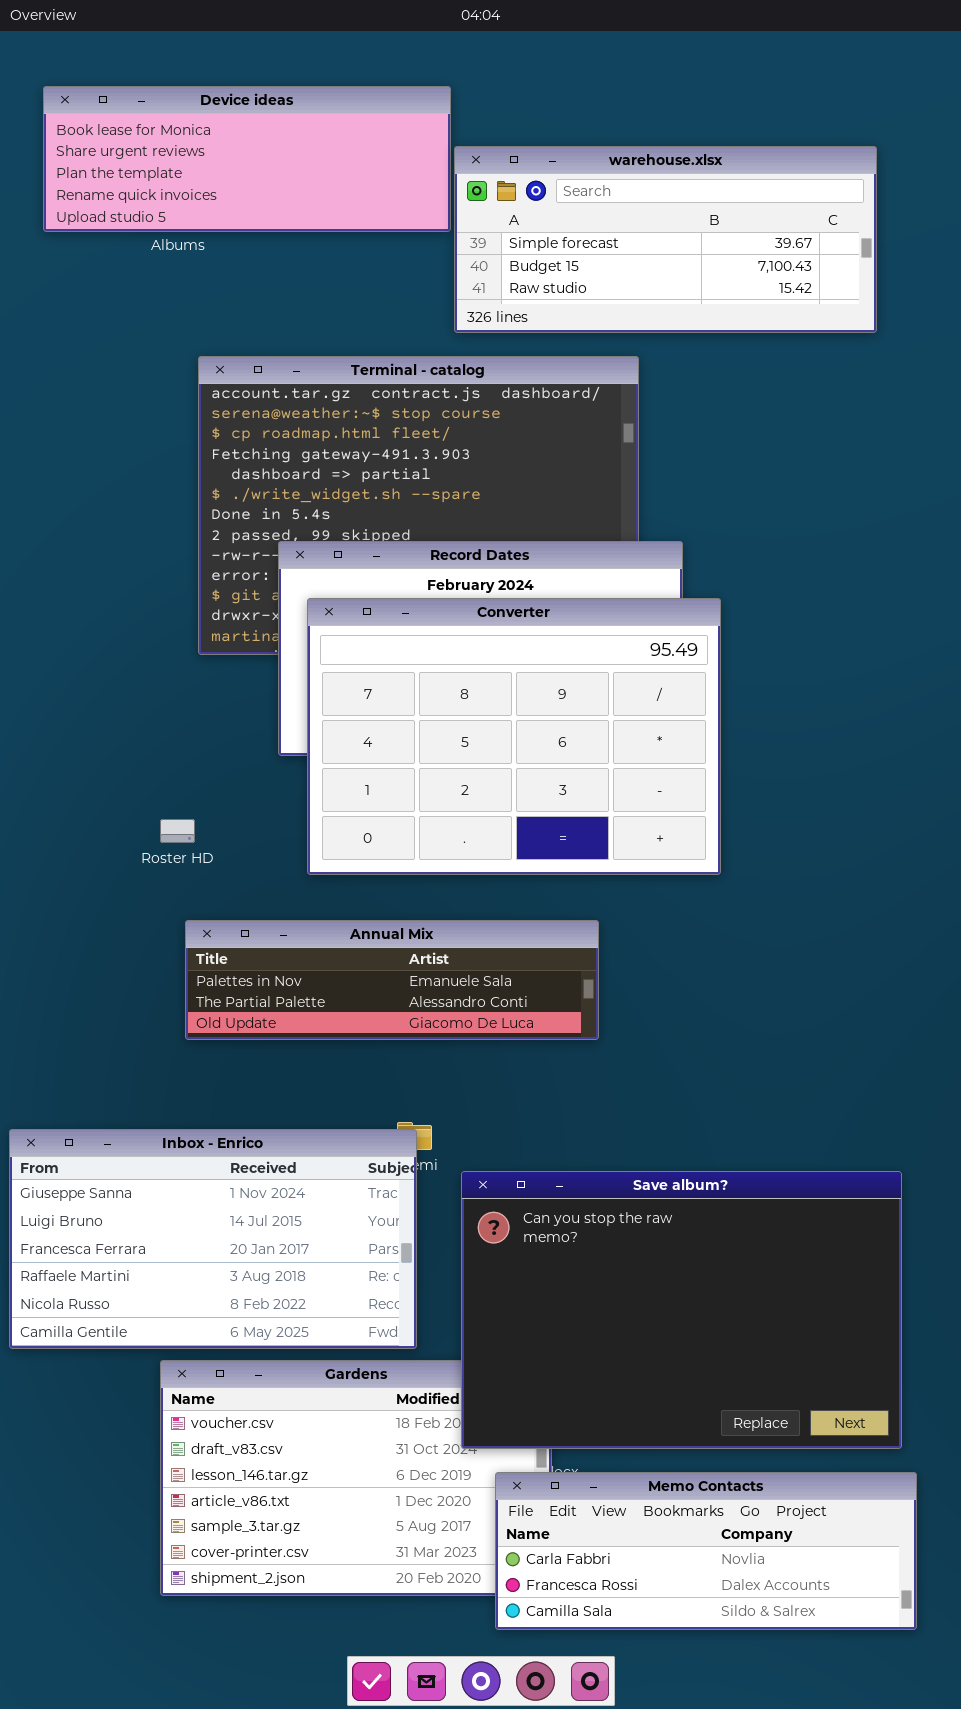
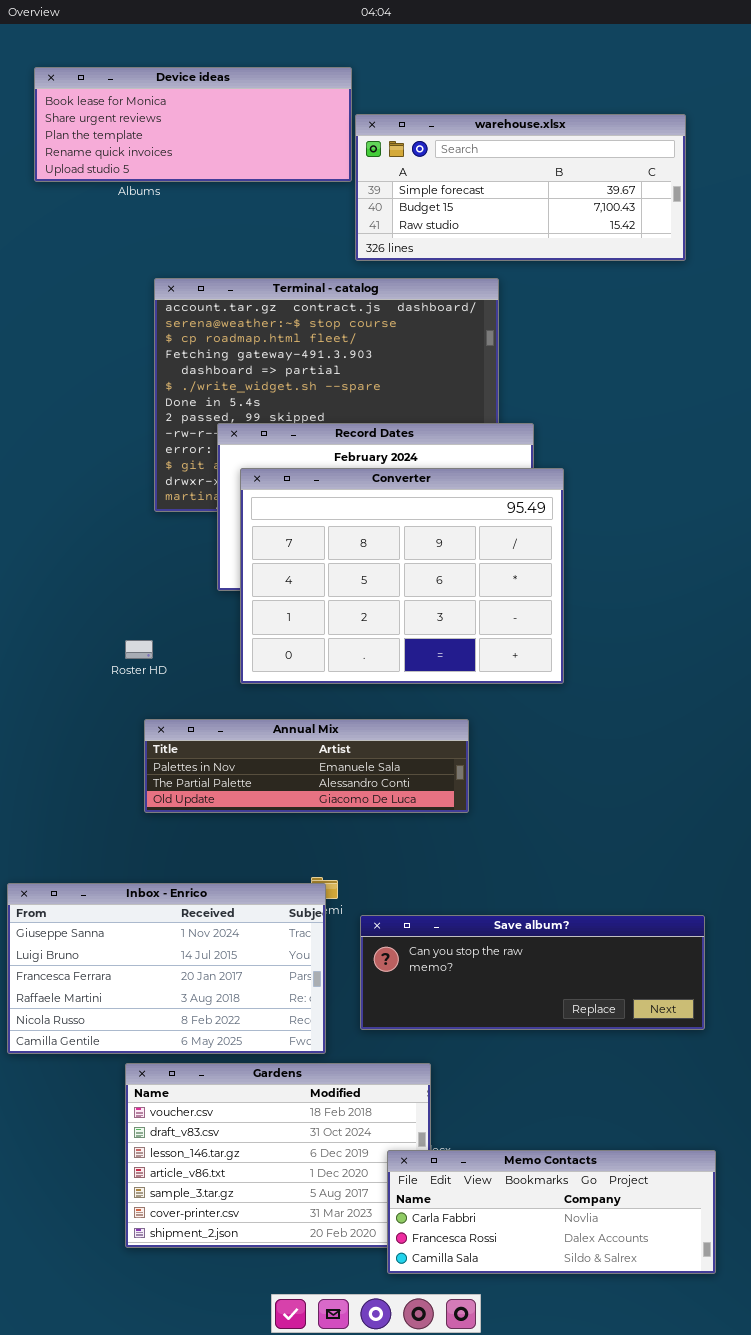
Save album?: [461,1171,902,1449] -> [360,915,705,1030], resized

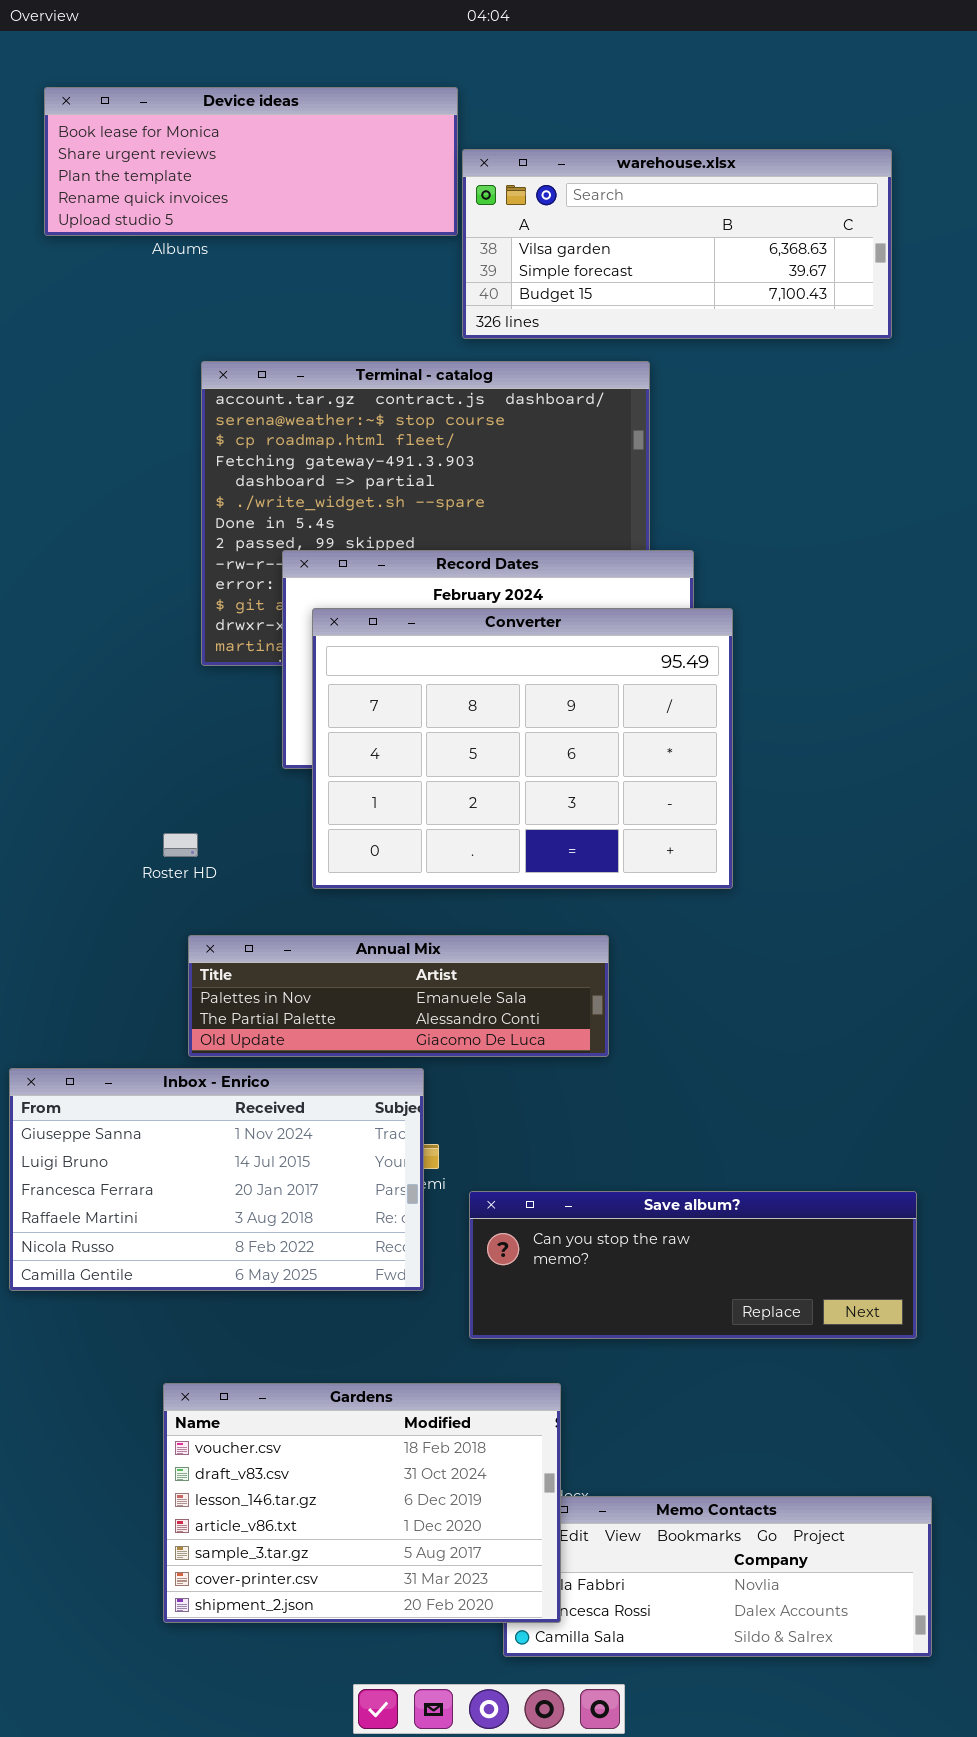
warehouse.xlsx: [355,114,686,261] -> [462,149,892,339], scrolled up 1 row
Inbox - Enrico: [7,883,326,1054] -> [9,1068,424,1291], moved
Gardens: [125,1063,431,1248] -> [163,1383,561,1623], raised

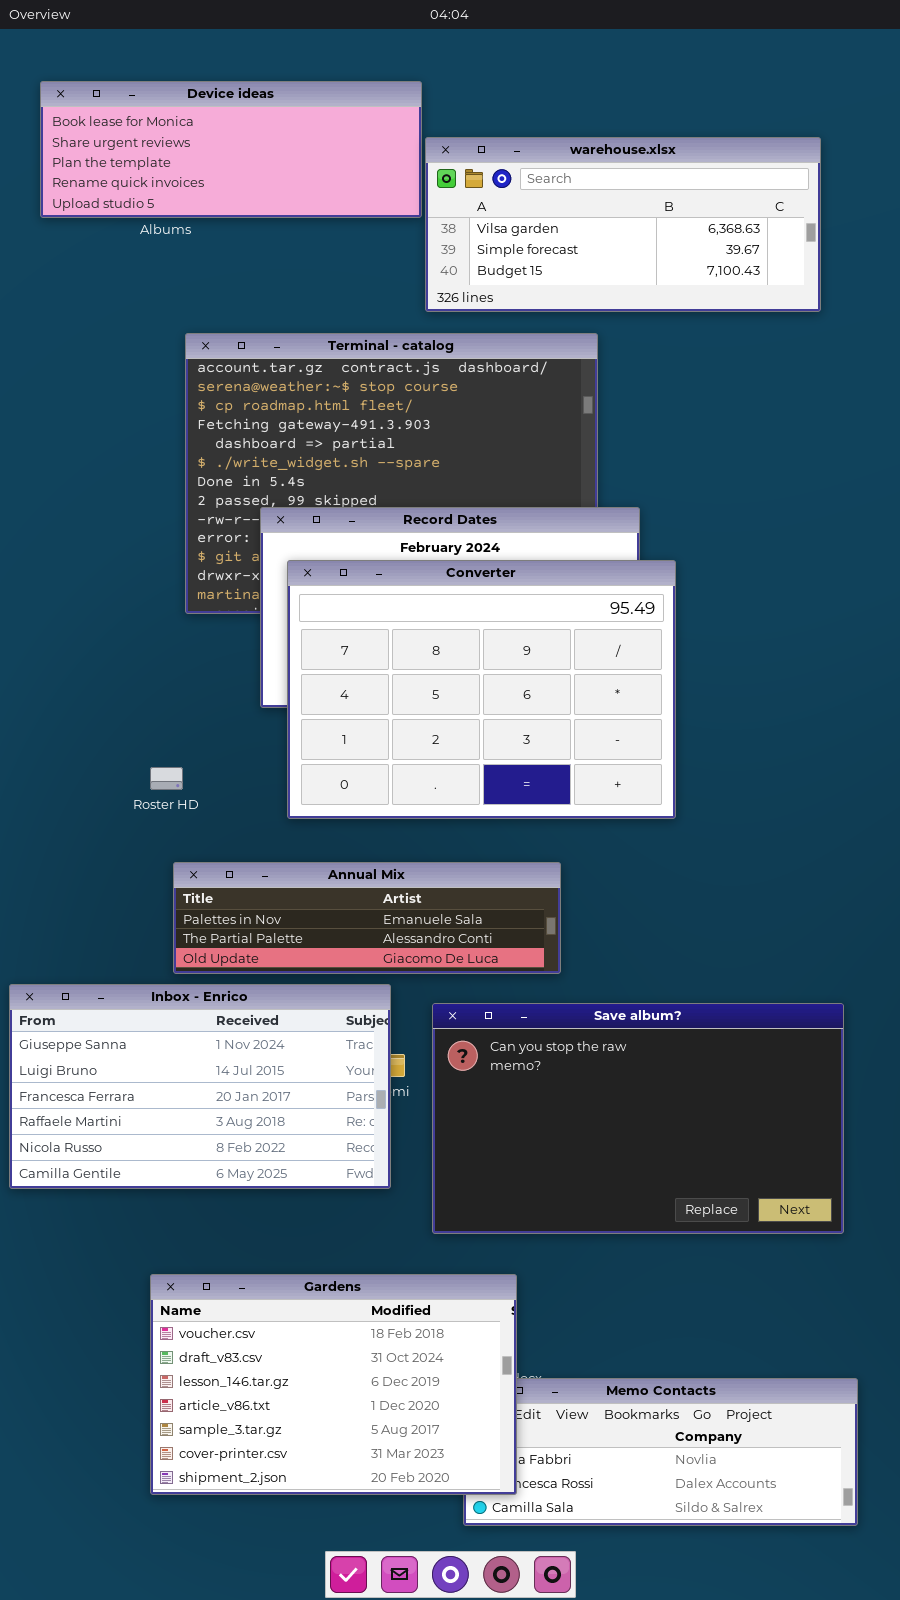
Save album?: [469,1191,917,1339] -> [432,1003,844,1234], resized

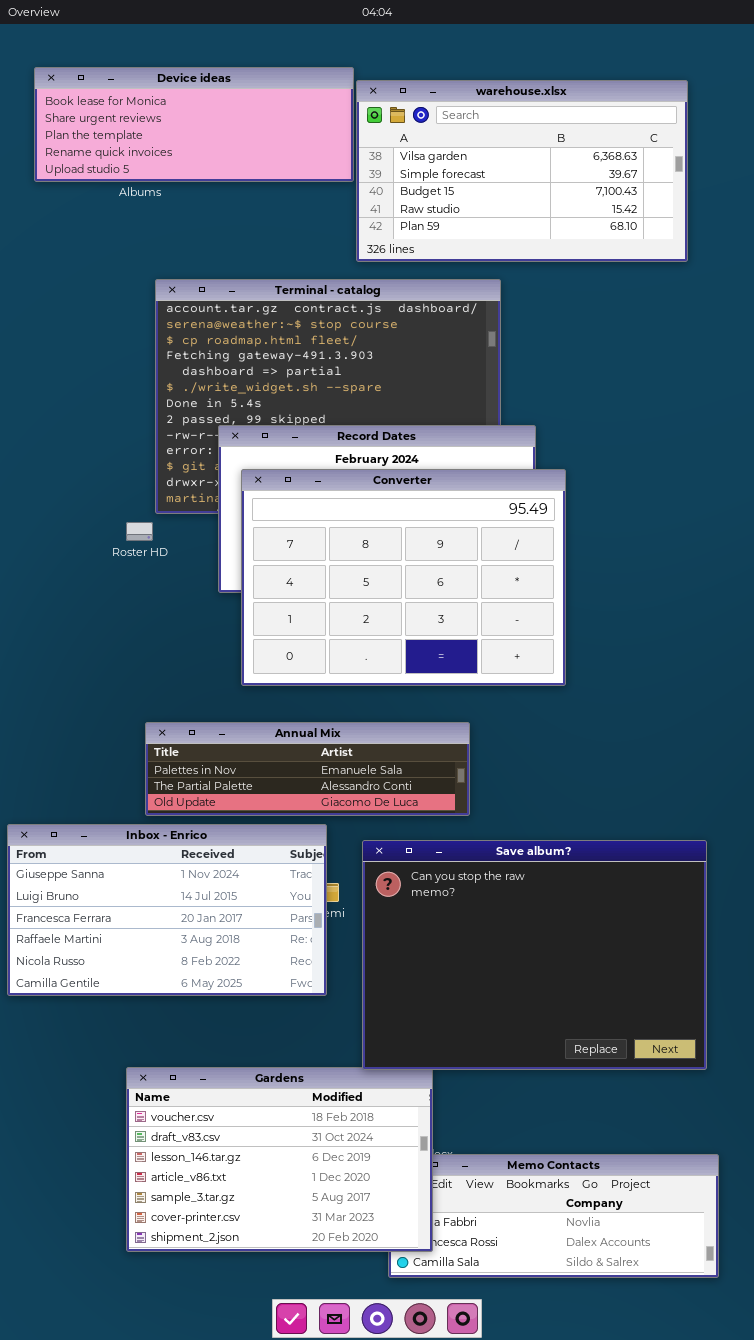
warehouse.xlsx: [425,137,821,312] -> [356,80,688,262], resized
Roster HD: [150,767,183,790] -> [126,522,153,541], moved
Save album?: [432,1003,844,1234] -> [362,840,707,1070], resized

